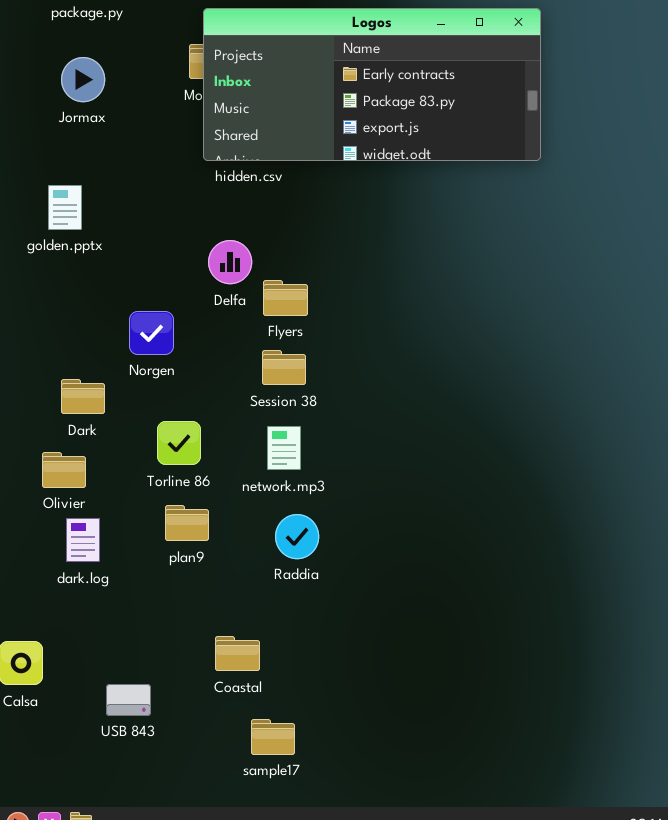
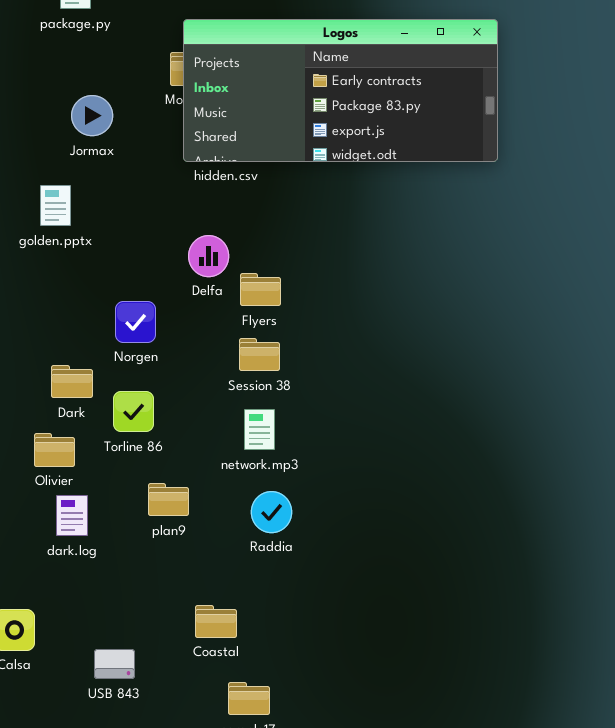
Jormax: [61,57,105,102] -> [71,95,113,136], moved
Torline 86: [157,421,201,465] -> [113,391,154,432], moved

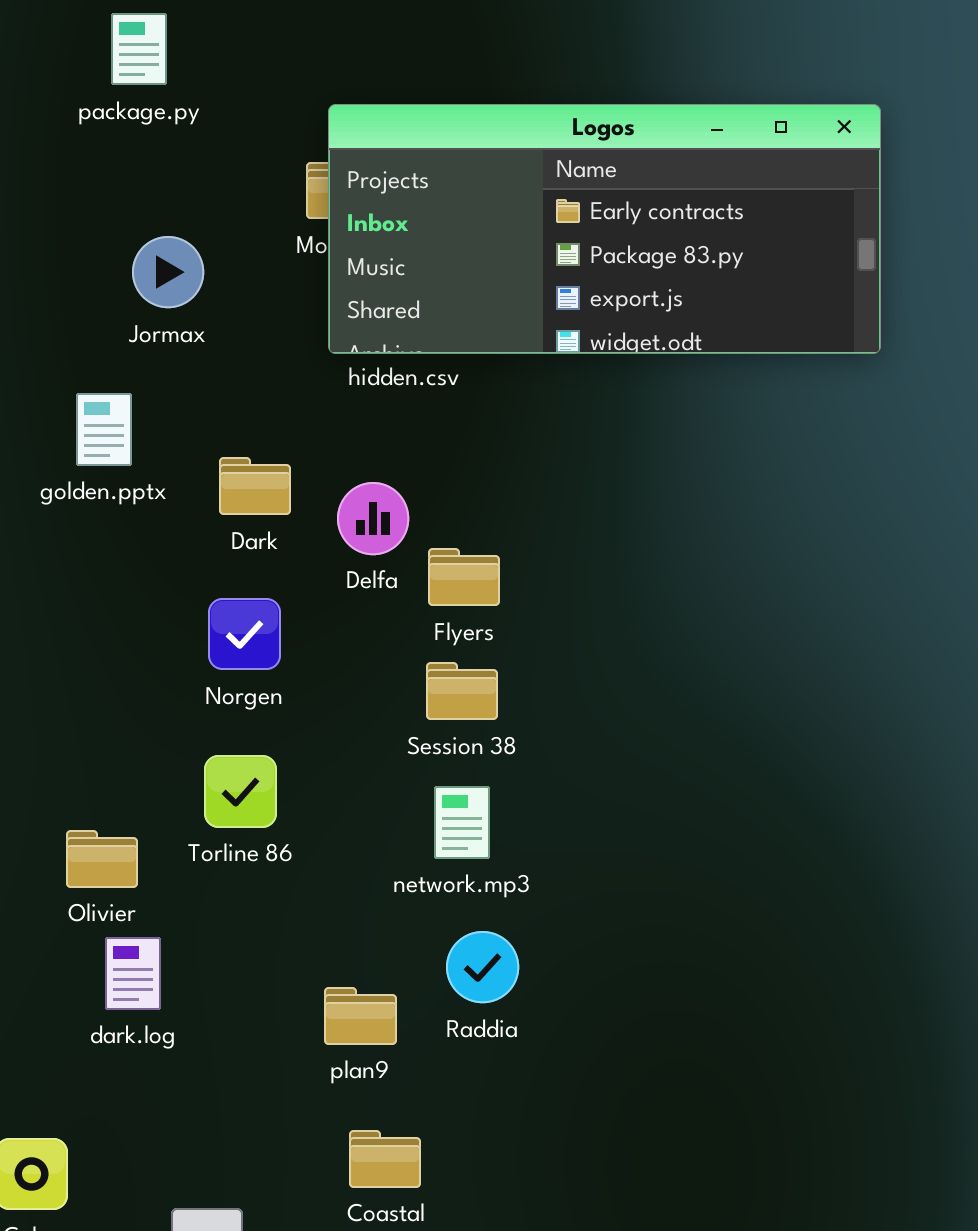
Dark: [51,365,93,398] -> [219,457,291,515], moved
plan9: [148,483,189,516] -> [324,987,397,1045], moved

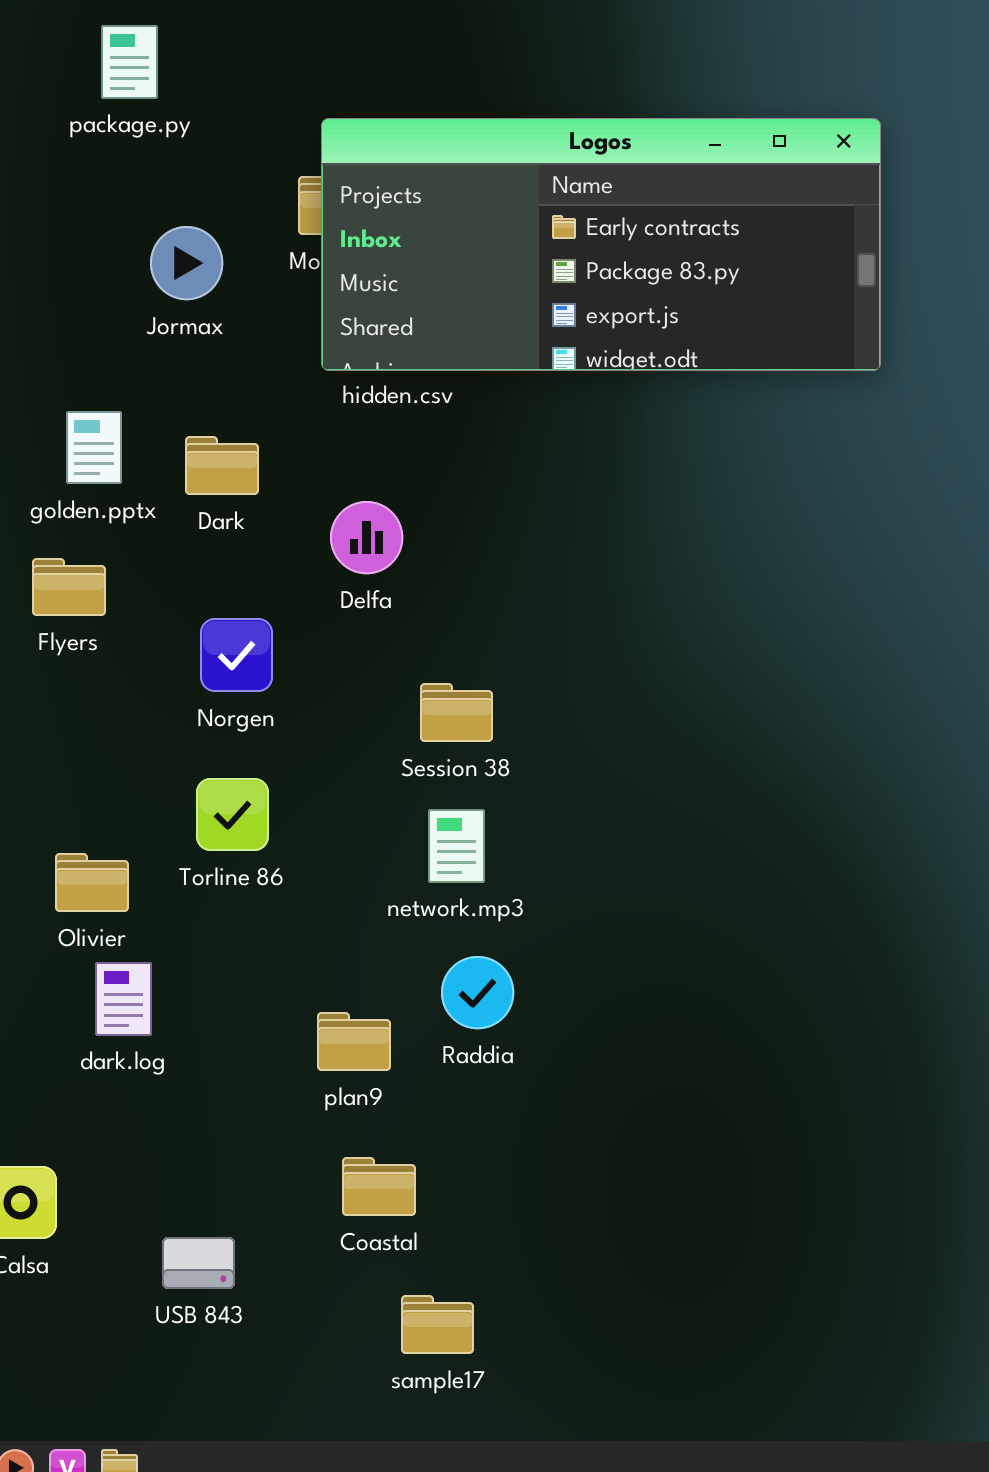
Jormax: [132,236,204,308] -> [150,226,223,300], moved
Dark: [219,457,291,515] -> [185,436,259,495], moved
Flyers: [428,548,500,606] -> [32,558,106,616], moved

